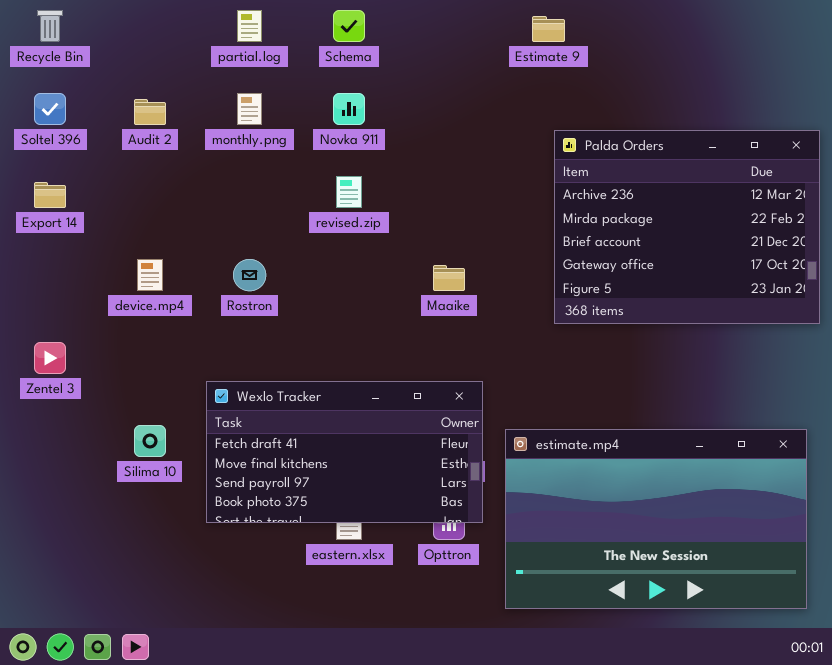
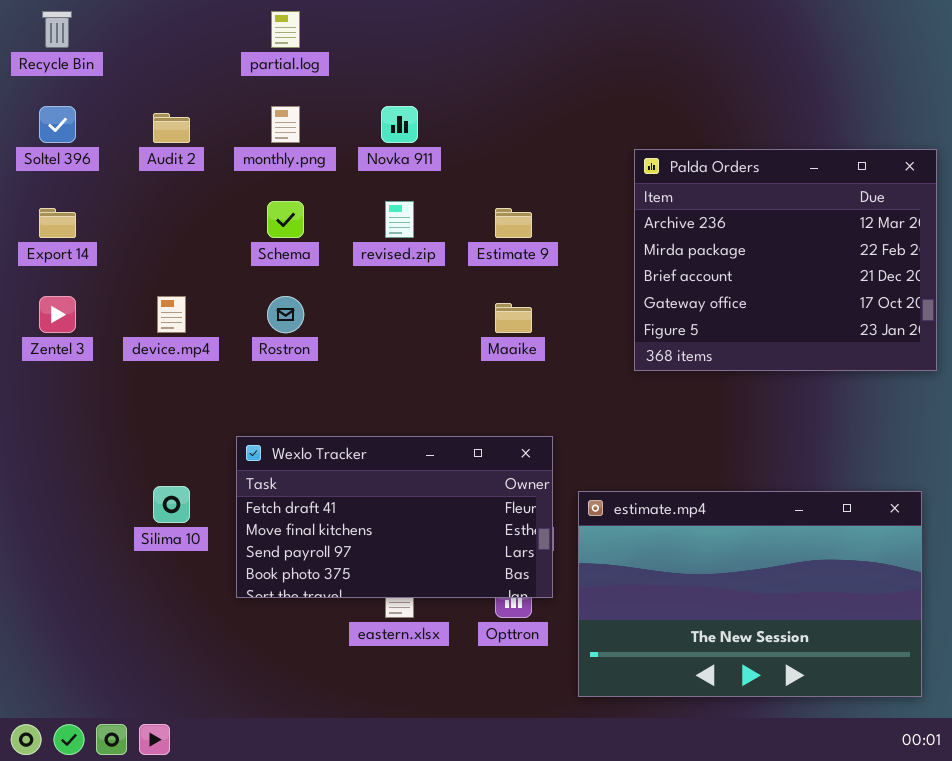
Schema: [333,10,365,42] -> [267,201,304,238], moved
Estimate 9: [532,16,565,42] -> [495,208,532,238], moved
Zentel 3: [34,342,66,374] -> [39,296,76,333], moved

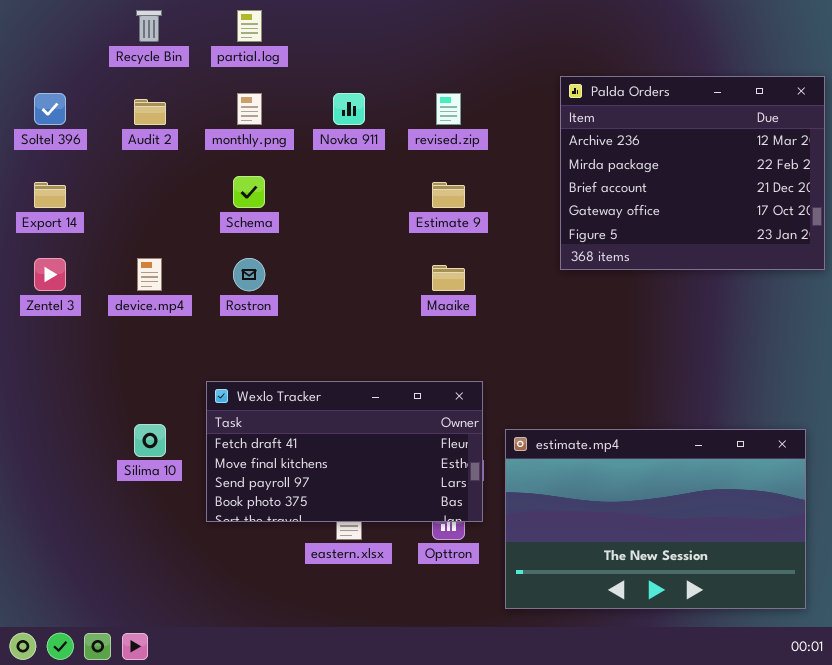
Recycle Bin: [42,11,72,48] -> [136,10,162,42], moved
Palda Orders: [634,149,937,371] -> [560,76,825,270], moved
revised.zip: [385,201,414,238] -> [436,93,461,125], moved

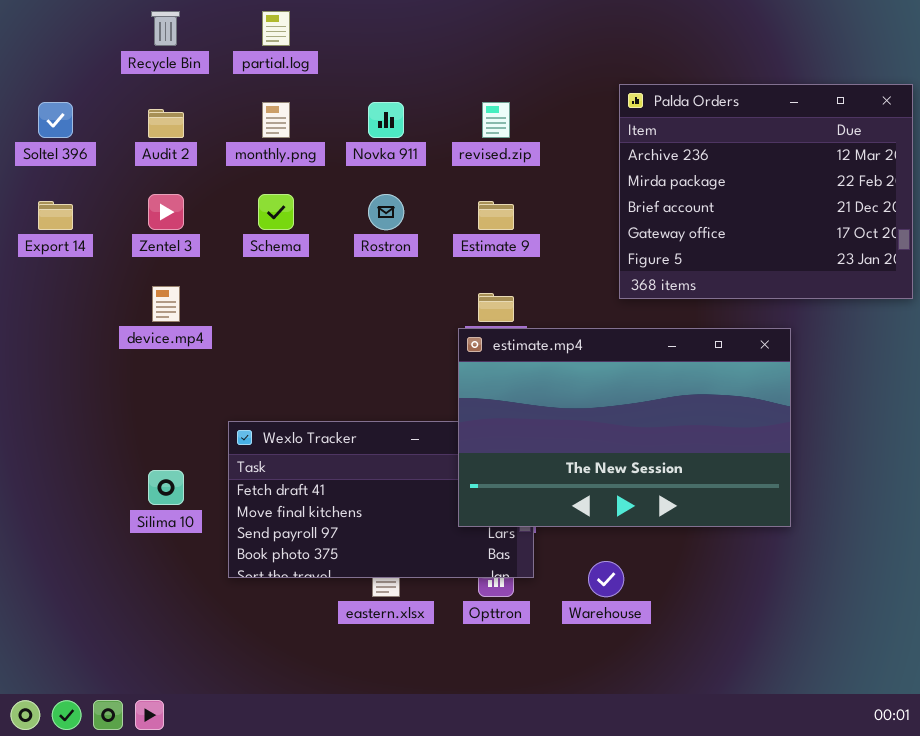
Zentel 3: [34,258,66,291] -> [148,194,184,230], moved
Rostron: [233,258,265,291] -> [368,194,404,230], moved
estimate.mp4: [505,429,806,609] -> [458,328,791,527], moved

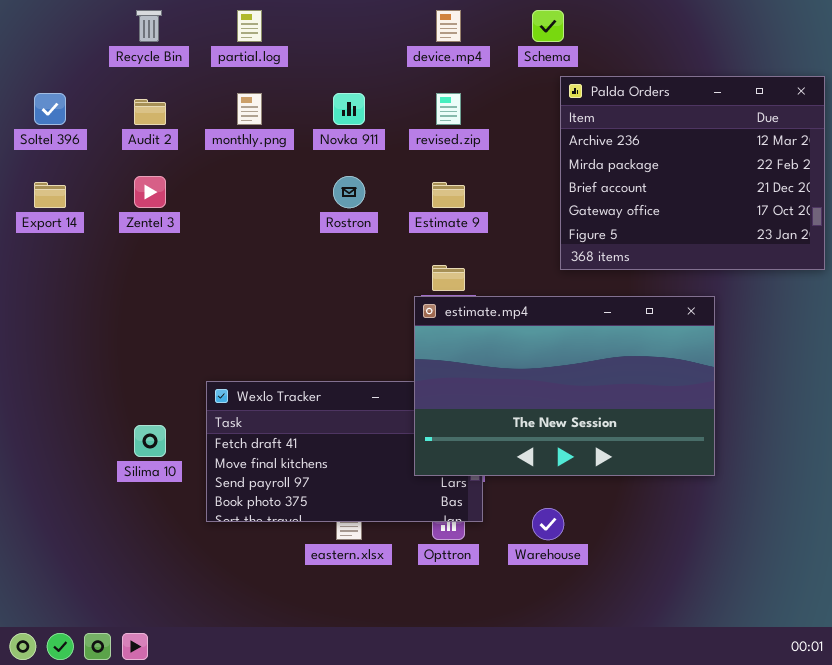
Schema: [258,194,294,230] -> [532,10,564,42], moved
device.mp4: [152,286,180,322] -> [436,10,461,42], moved

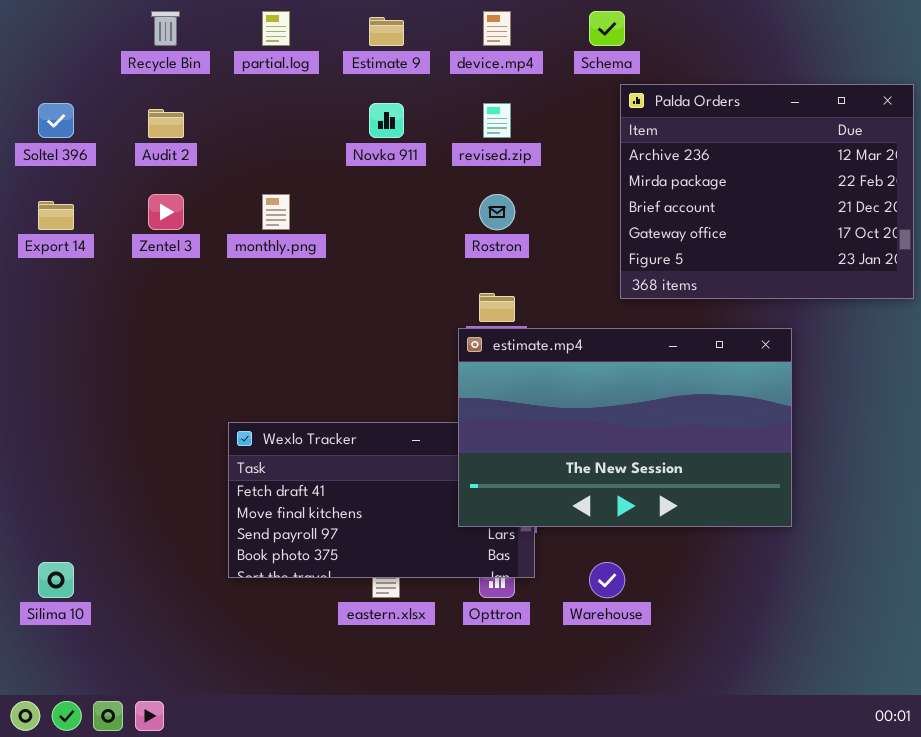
monthly.png: [237,93,262,125] -> [262,194,290,230], moved
Rostron: [333,176,365,208] -> [479,194,515,230], moved
Estimate 9: [432,182,465,208] -> [369,17,404,46], moved
Silima 10: [134,425,166,457] -> [38,562,74,598], moved

